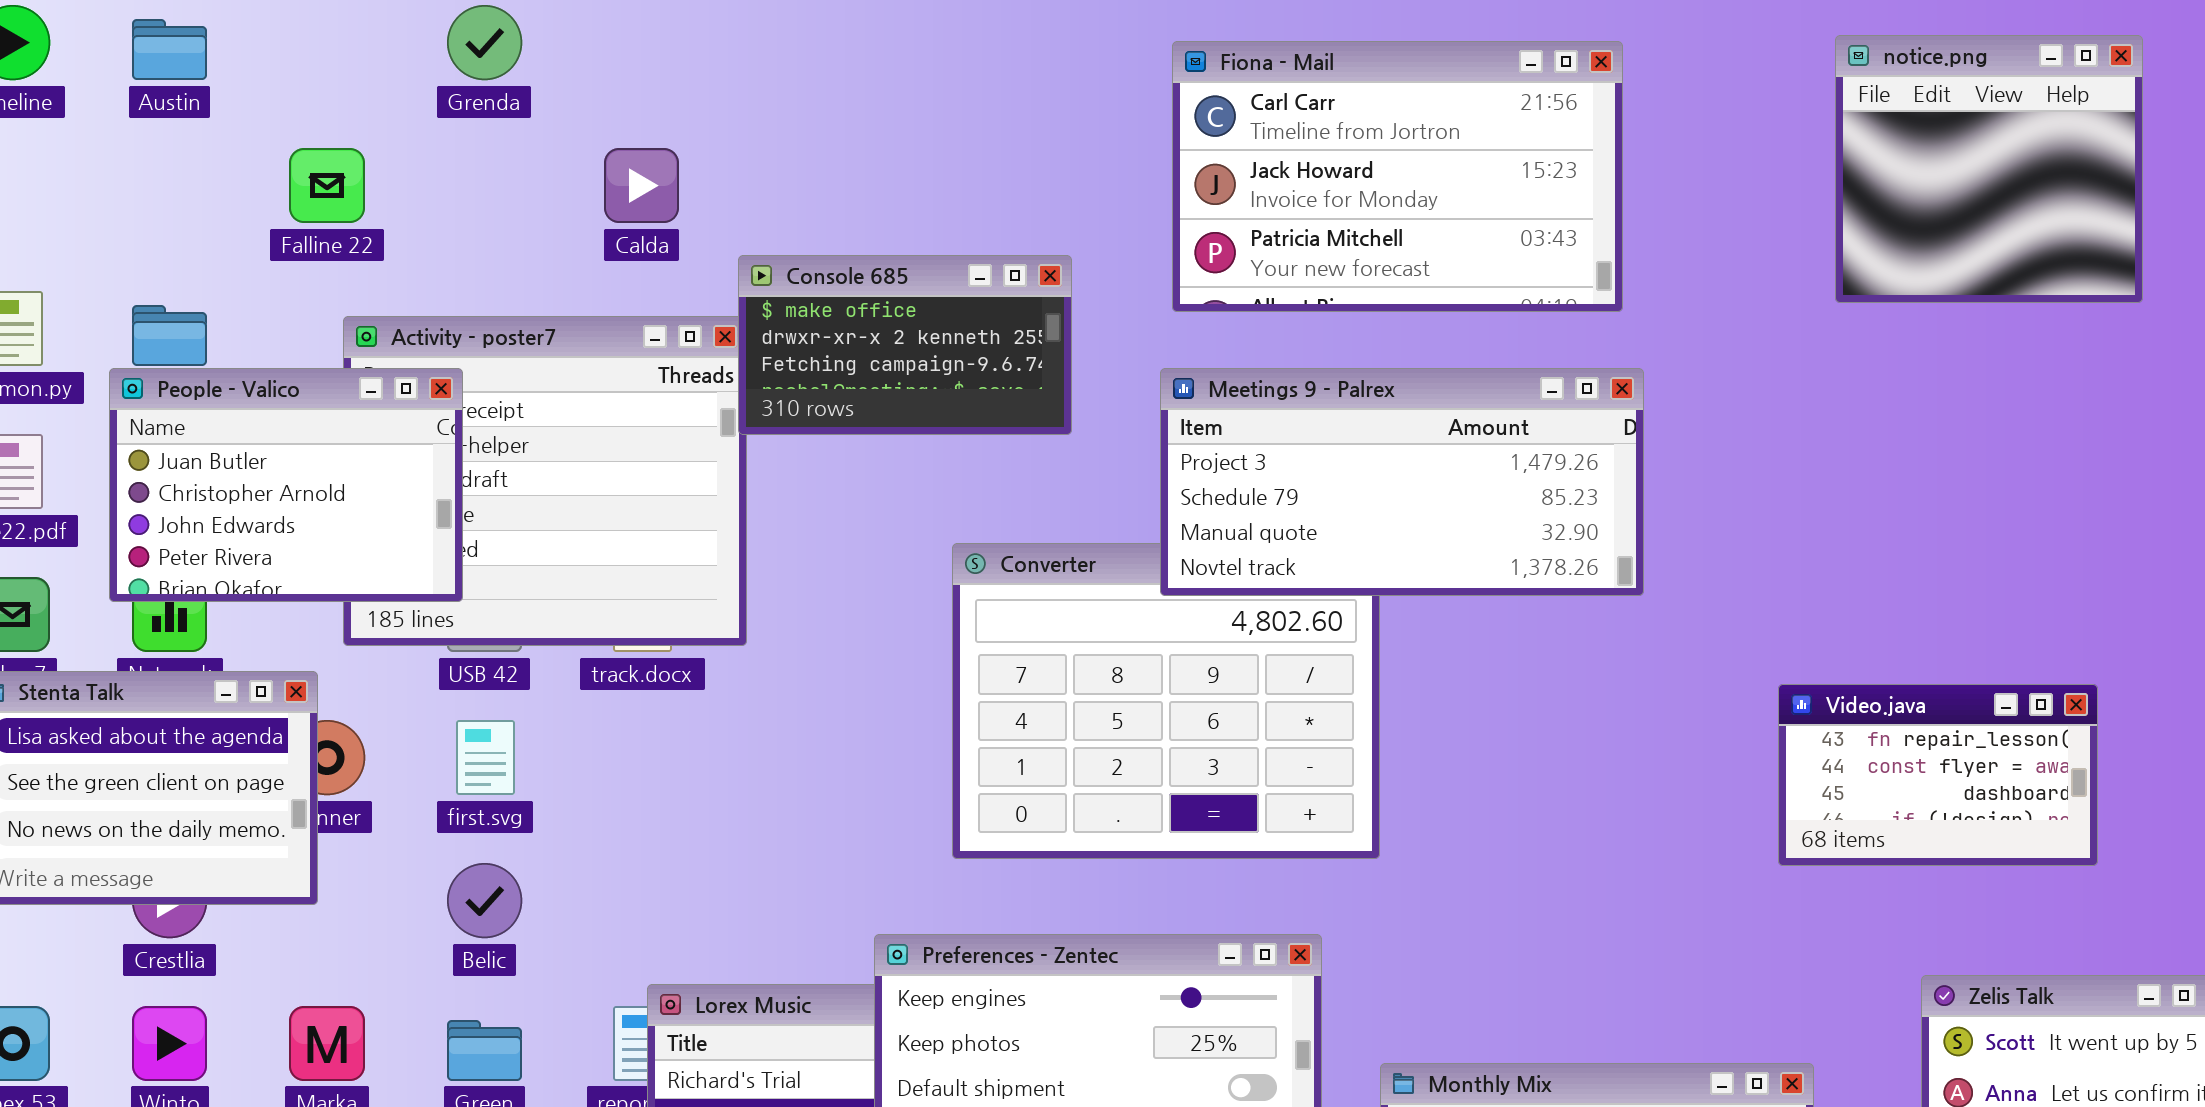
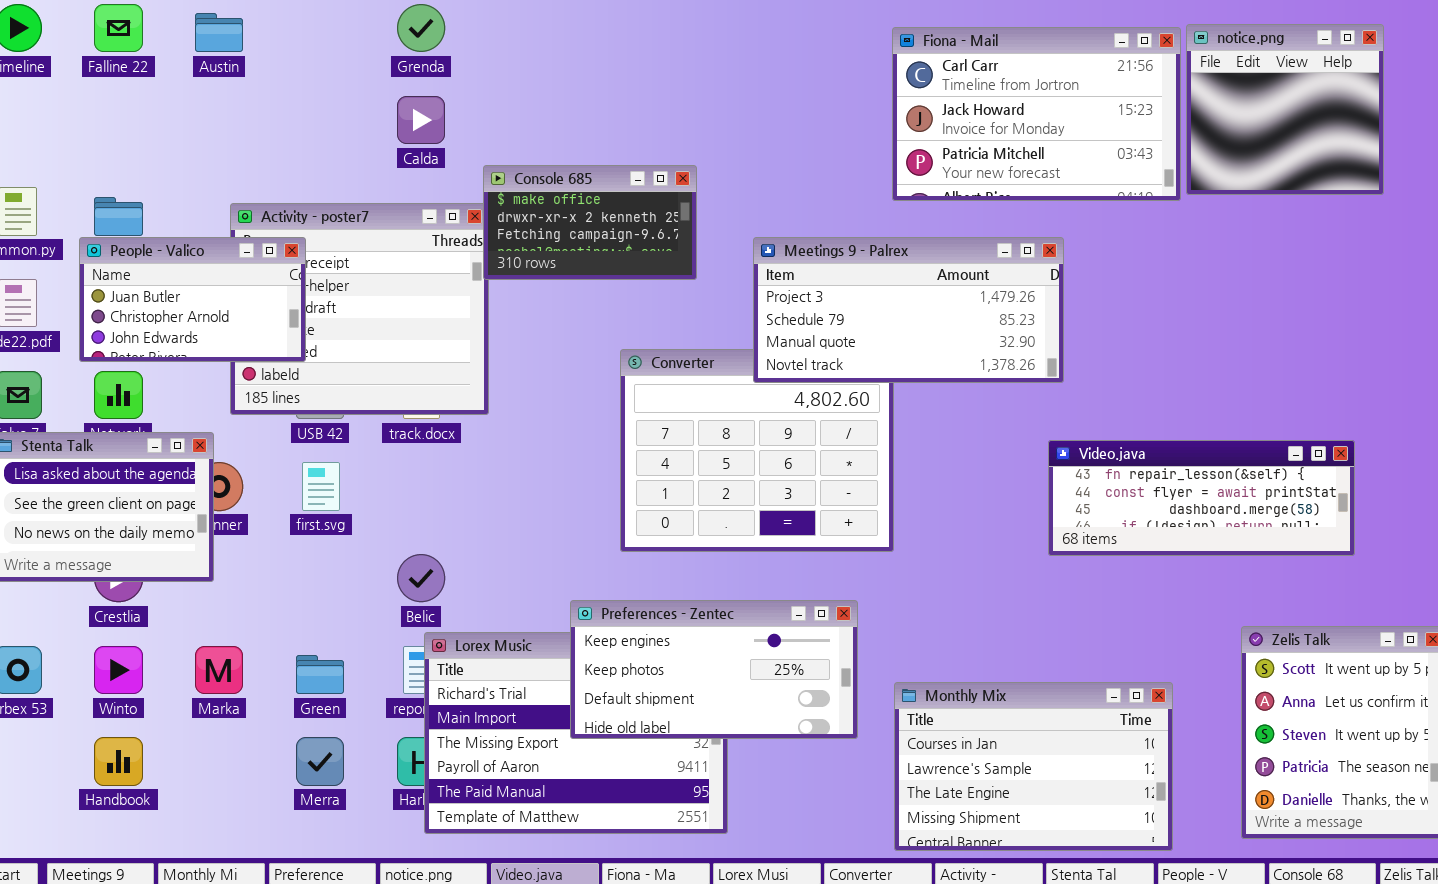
Grenda: [447,5,522,80] -> [397,4,445,52], moved
Austin: [132,19,207,80] -> [195,13,243,52], moved
Fiona - Mail: [1172,41,1623,312] -> [892,27,1181,201], moved
Falline 22: [289,148,365,223] -> [94,4,143,52], moved
People - Valico: [109,368,463,602] -> [79,237,306,362], resized
Video.java: [1778,684,2098,866] -> [1048,440,1355,556], resized
Belic: [447,863,522,938] -> [397,554,445,602], moved

